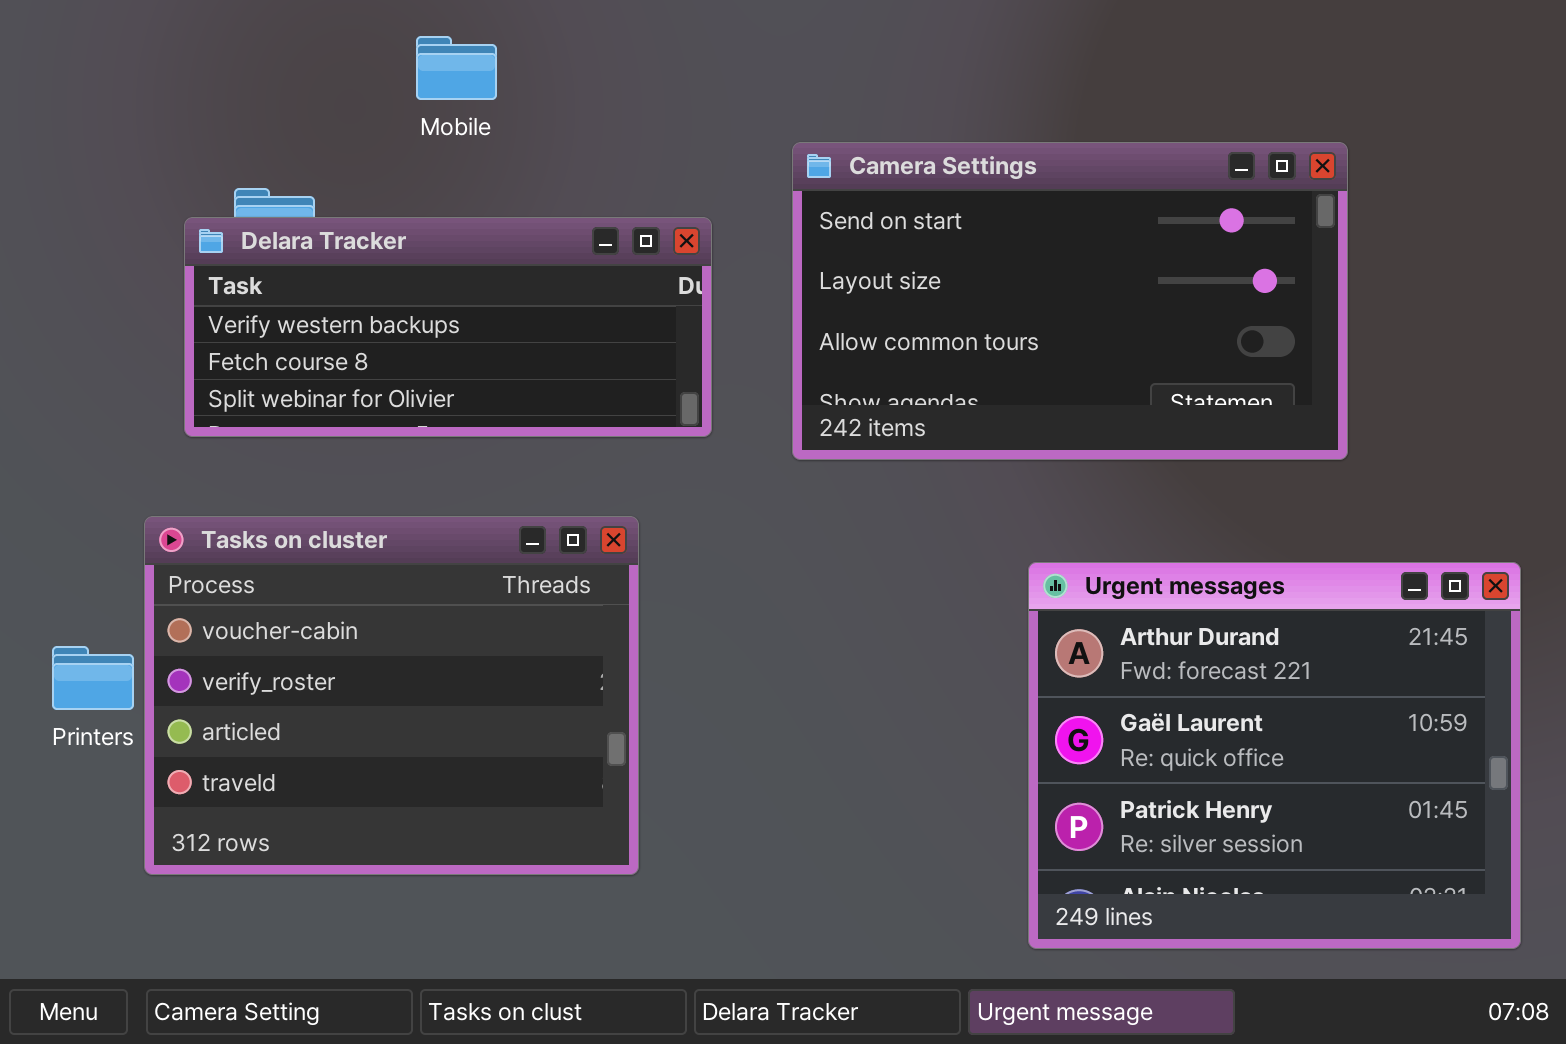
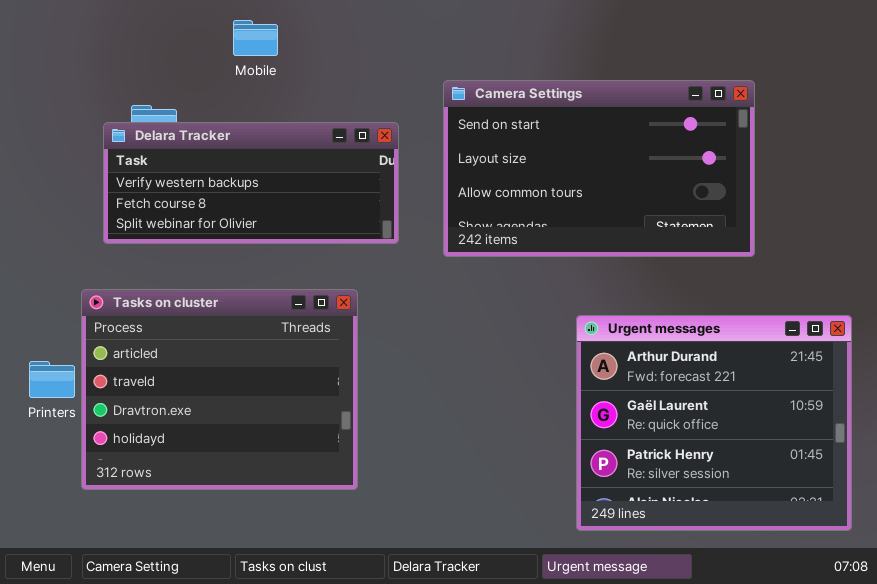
Tasks on cluster: [144,516,639,875] -> [81,289,358,490], scrolled down 2 rows

